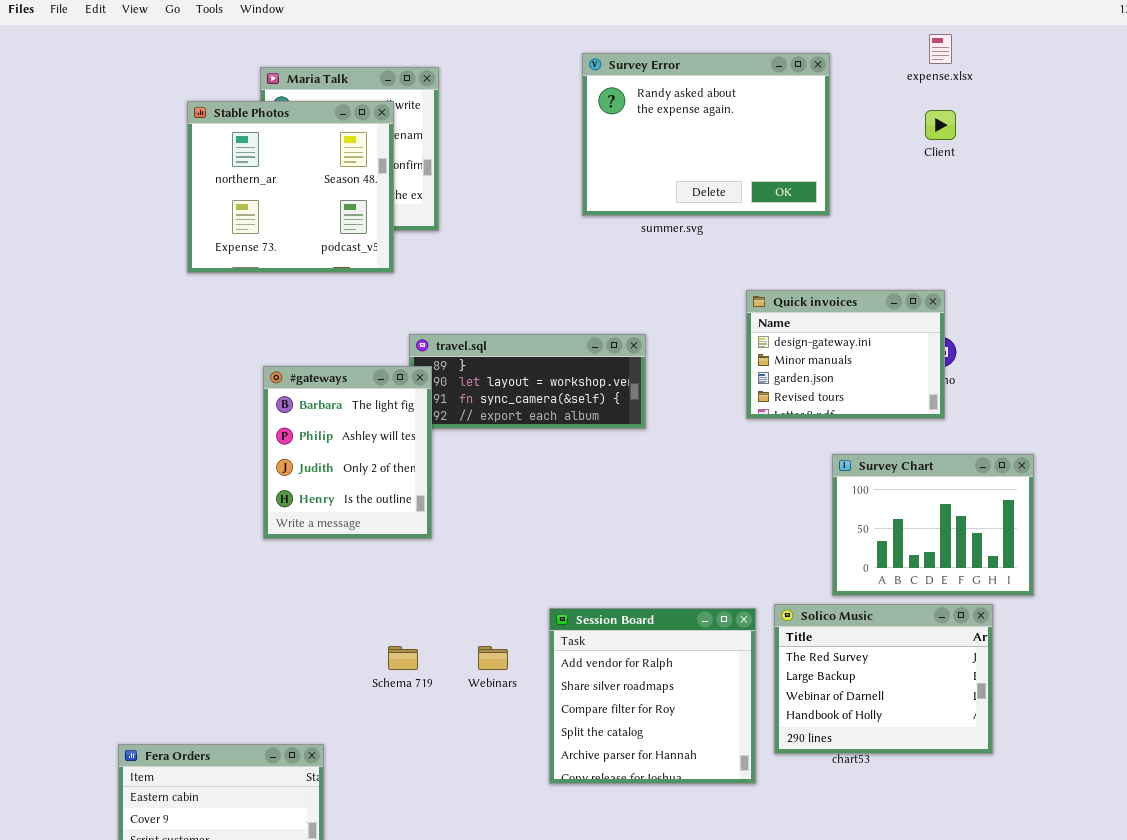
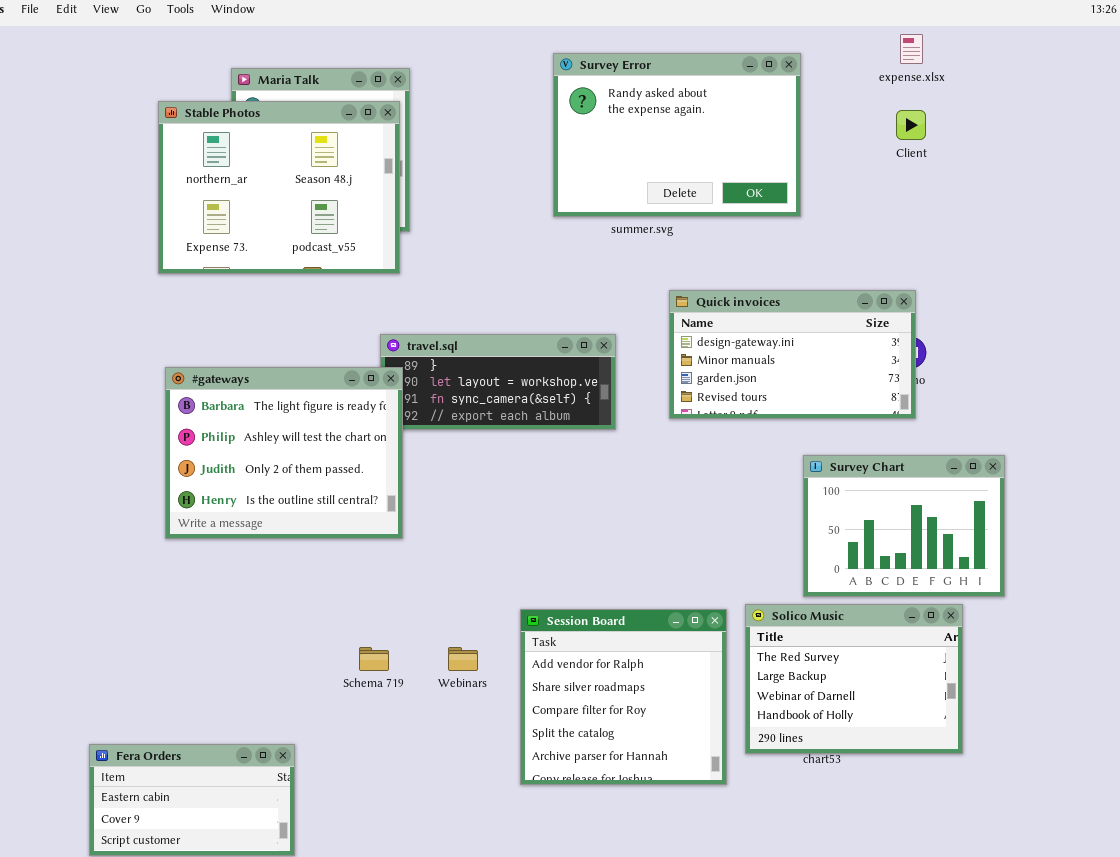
Stable Photos: [187,101,394,273] -> [158,101,400,274], resized
Quick invoices: [746,290,945,419] -> [669,290,916,419], resized
#gateways: [263,366,432,539] -> [165,367,403,539], resized

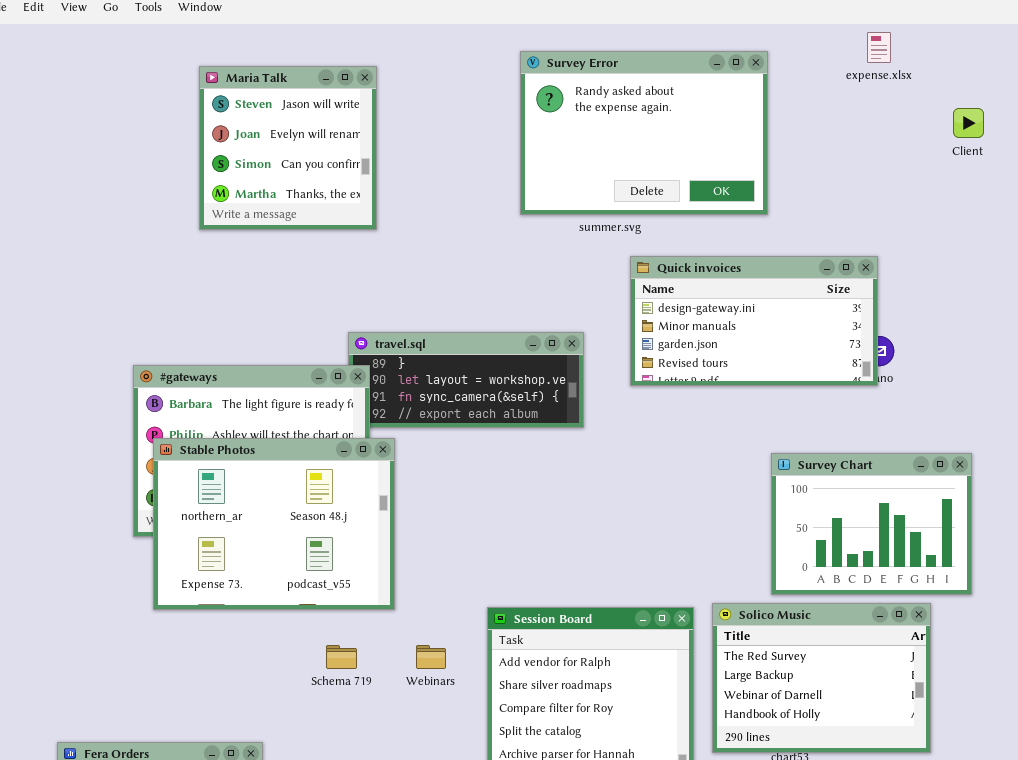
Stable Photos: [158,101,400,274] -> [153,438,395,610], moved
Client: [896,110,926,140] -> [953,108,984,138], moved
Quick invoices: [669,290,916,419] -> [630,256,878,386], moved

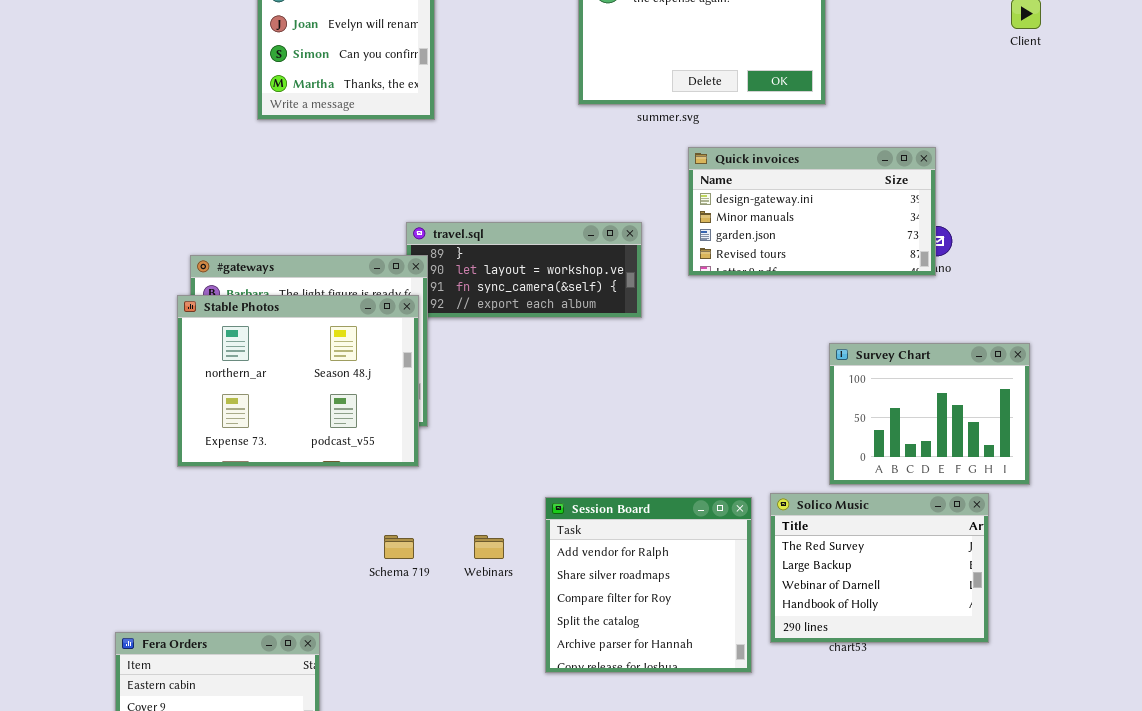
Stable Photos: [153,438,395,610] -> [177,295,419,467], moved

